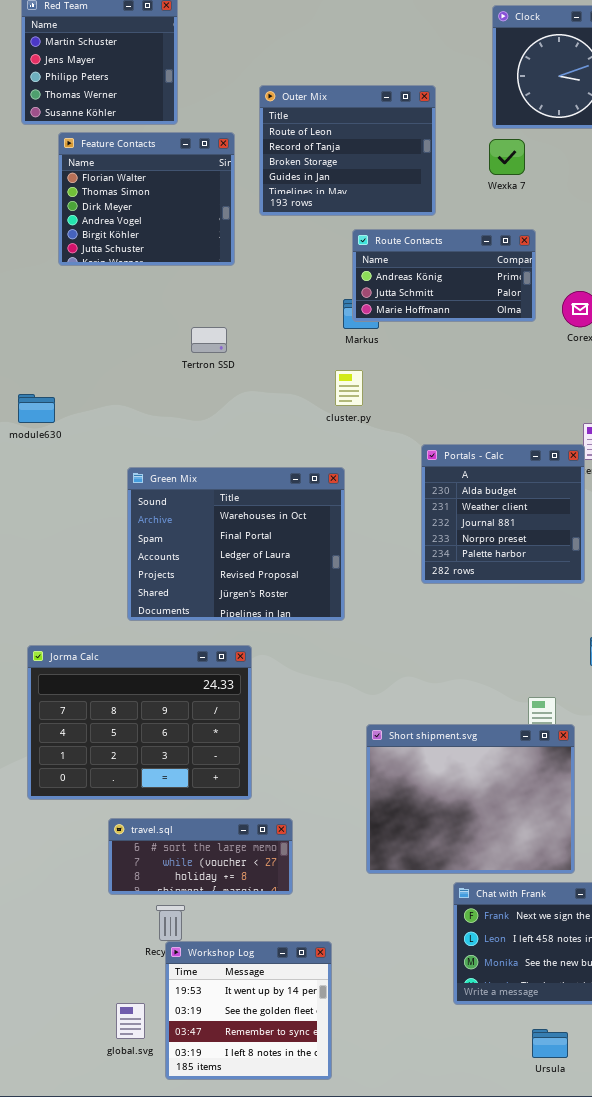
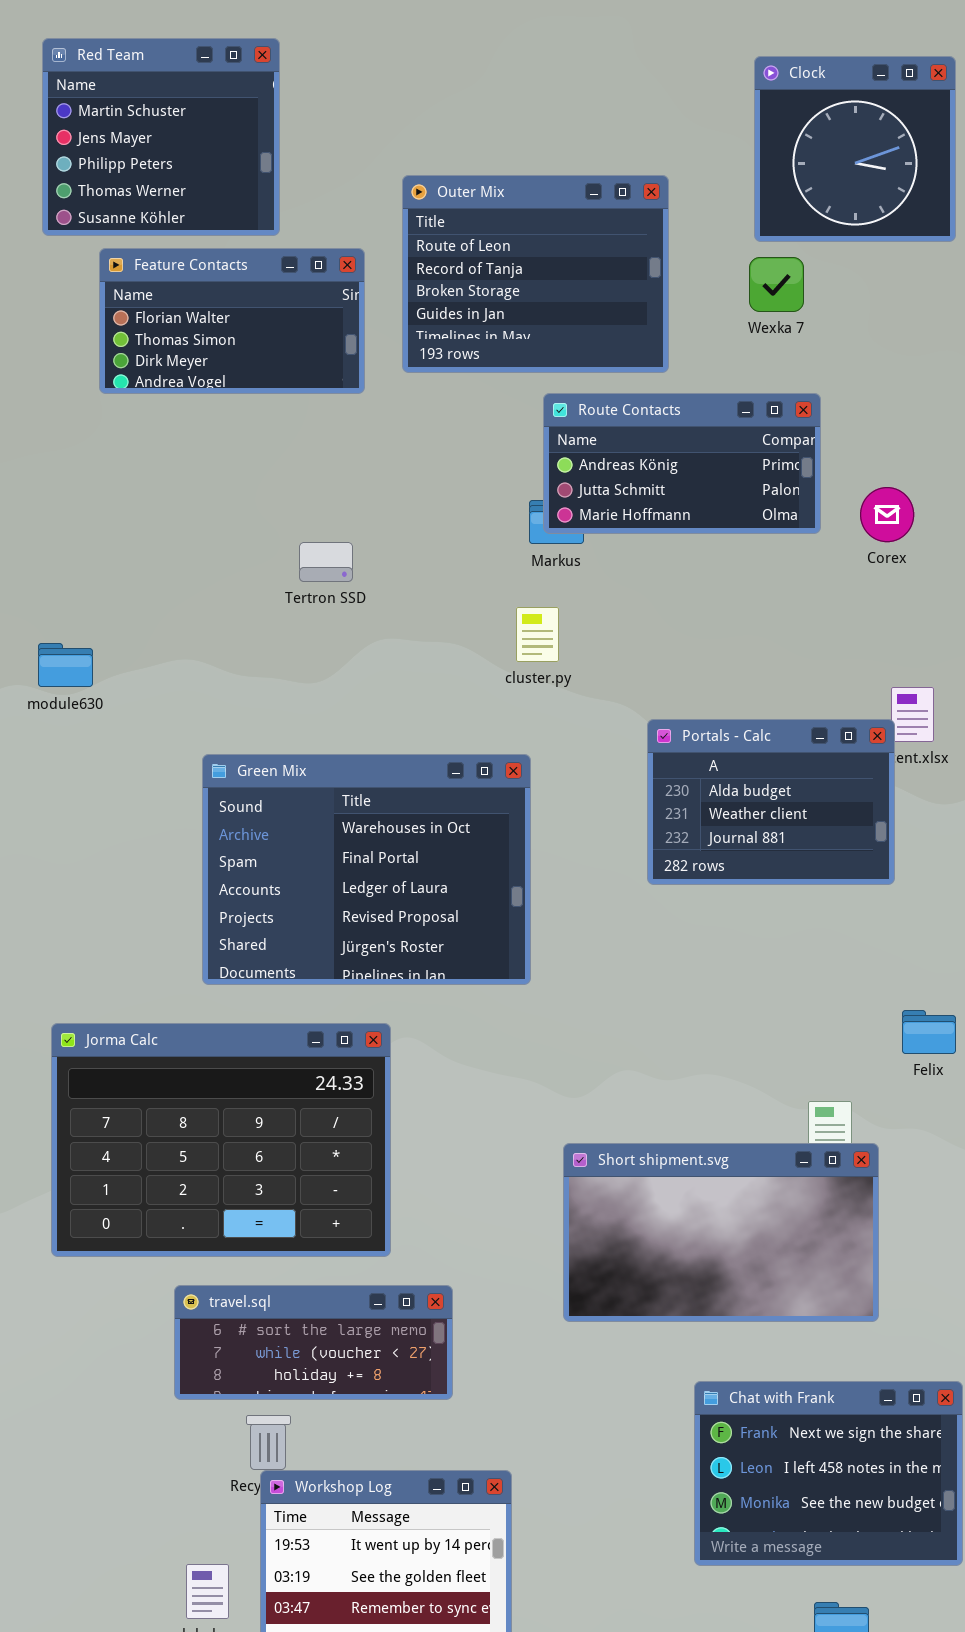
Feature Contacts: [58,132,235,266] -> [99,248,365,394], resized
Portals - Calc: [421,444,585,584] -> [647,719,895,885], resized
Short shipment.svg: [366,724,575,874] -> [563,1143,879,1322], resized

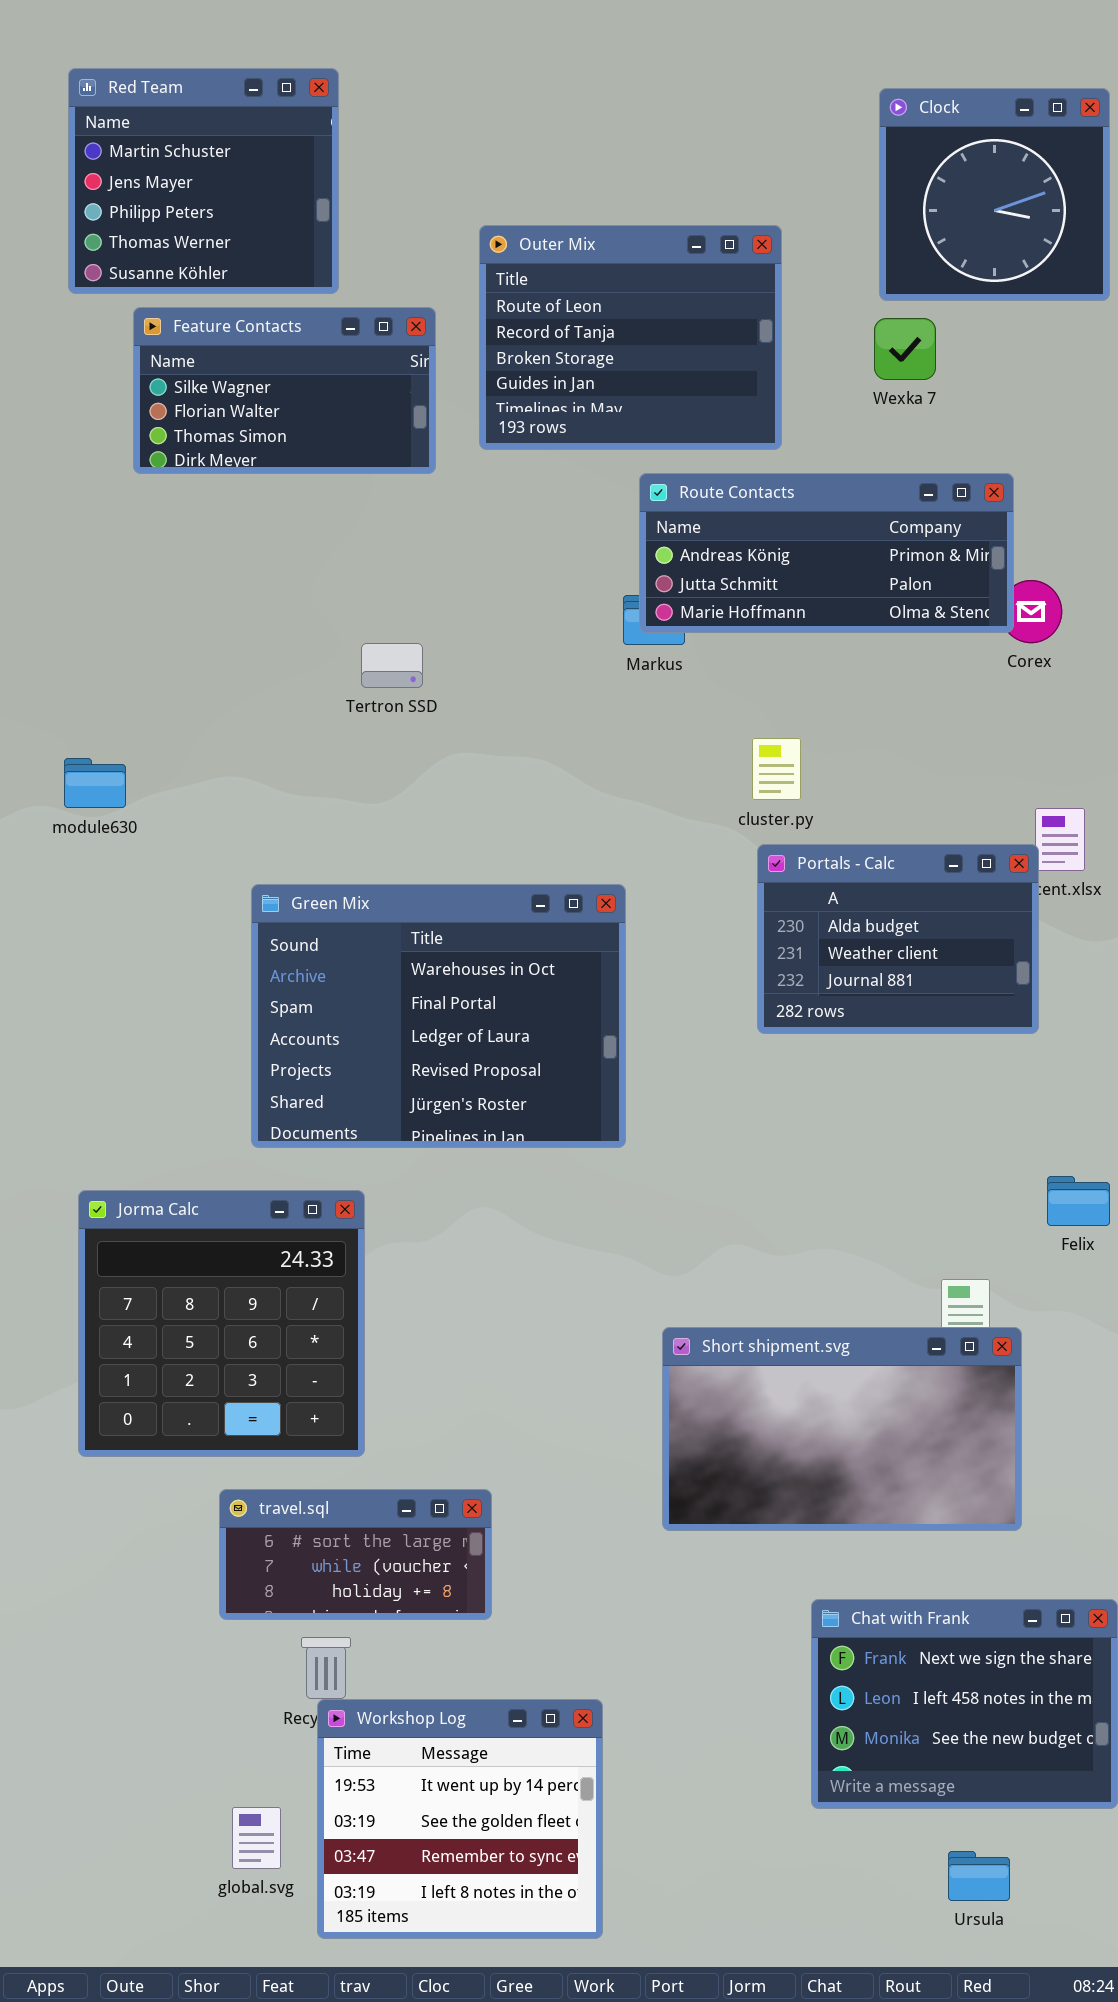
Feature Contacts: [99,248,365,394] -> [133,307,436,474], scrolled up 1 row
Route Contacts: [543,393,821,534] -> [639,473,1014,633], resized
cluster.py: [516,607,559,662] -> [752,738,801,800], moved
Jorma Calc: [51,1023,391,1257] -> [78,1190,365,1457], resized
travel.sql: [174,1285,453,1400] -> [219,1489,492,1620], resized

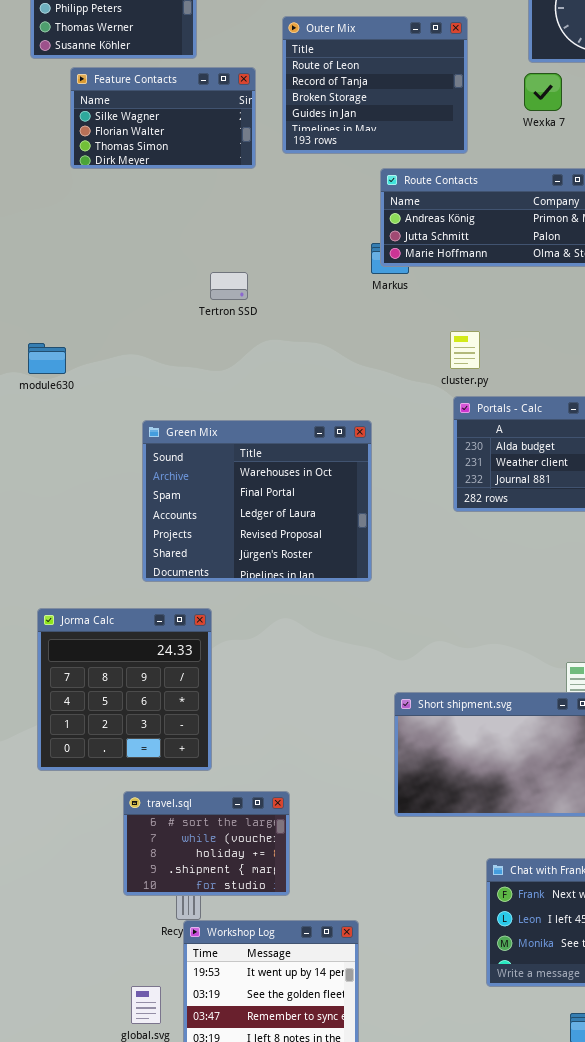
travel.sql: [219,1489,492,1620] -> [123,791,290,896], resized

